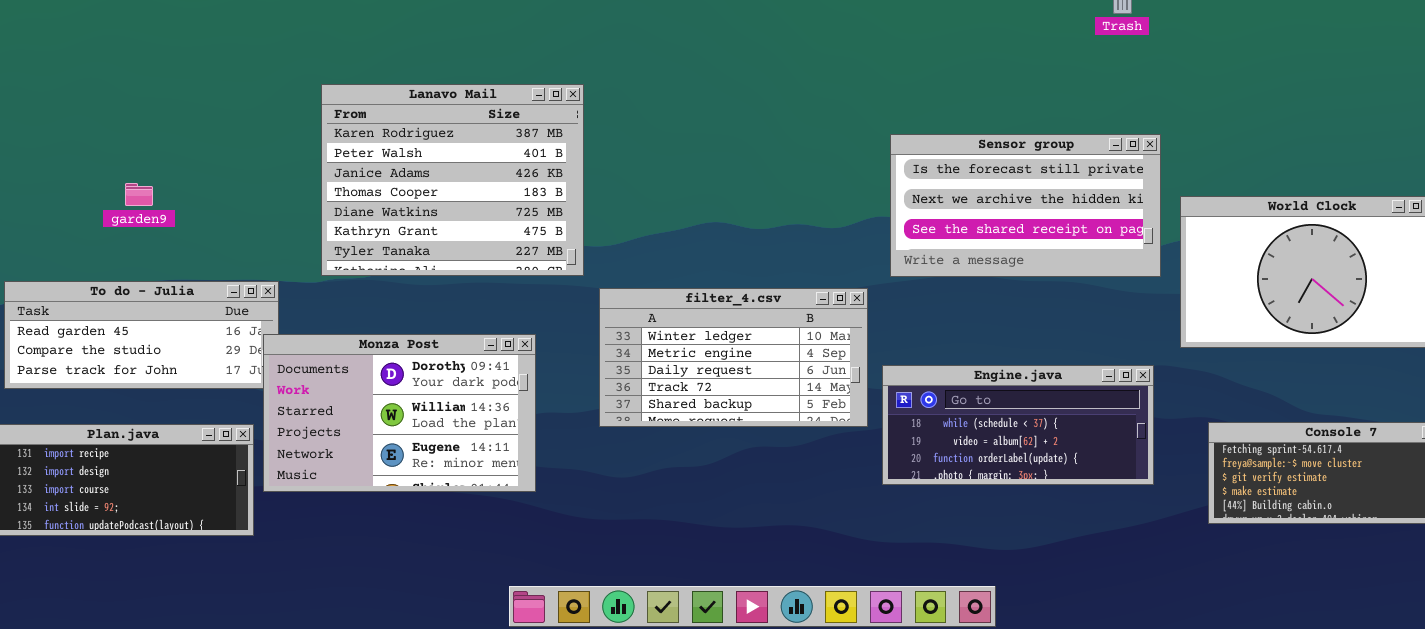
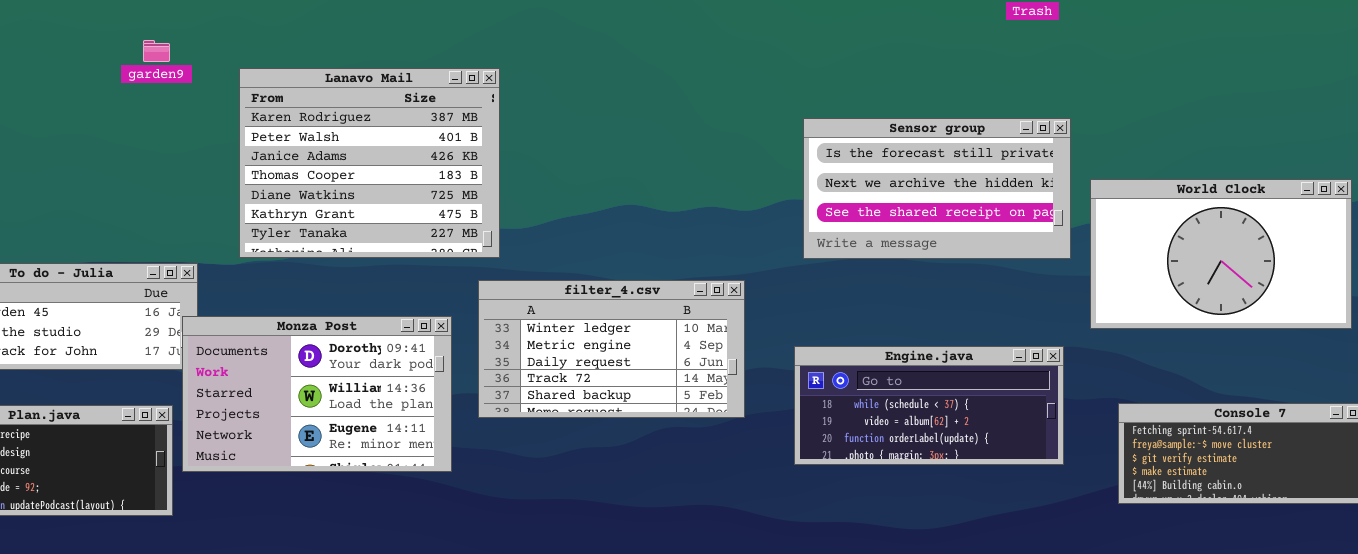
garden9: [125,183,153,206] -> [143,40,170,62], moved
filter_4.csv: [599,288,868,427] -> [478,280,745,418], moved

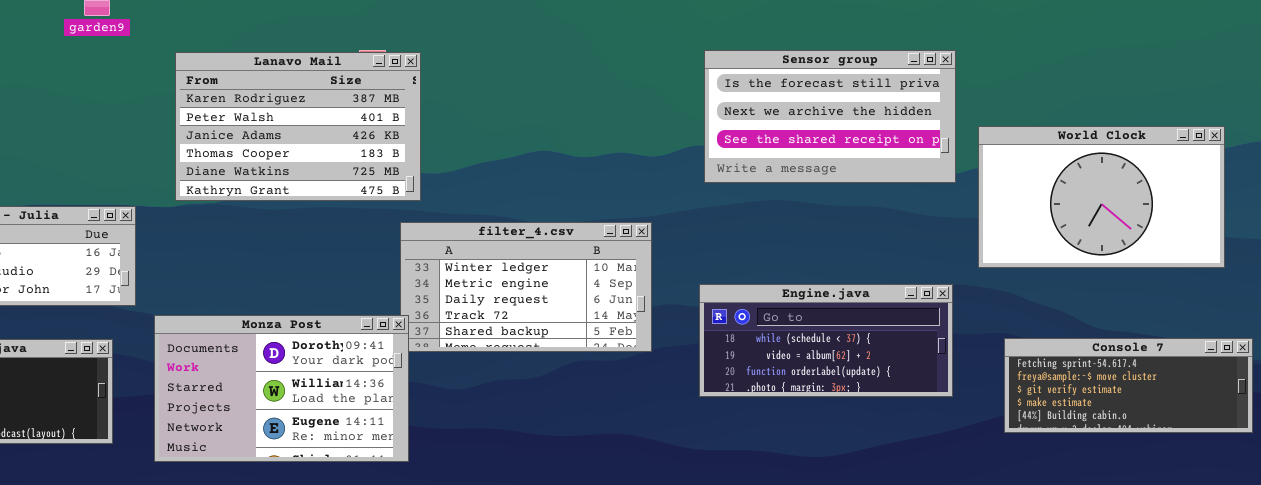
Lanavo Mail: [239,68,500,258] -> [175,52,421,201], resized
Sensor group: [803,118,1071,259] -> [704,50,956,183], moved
Monza Post: [182,316,452,472] -> [154,315,409,462], moved

